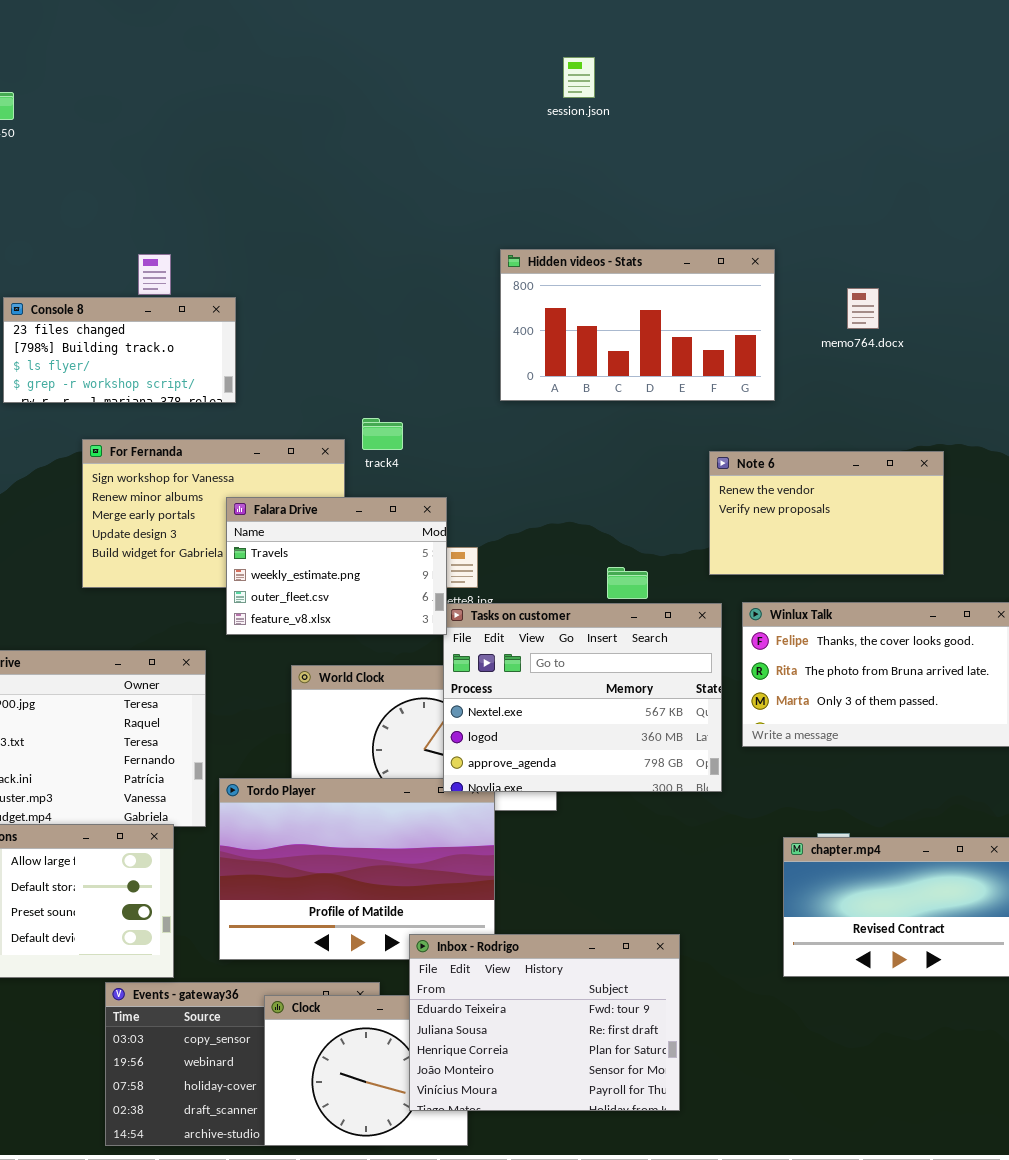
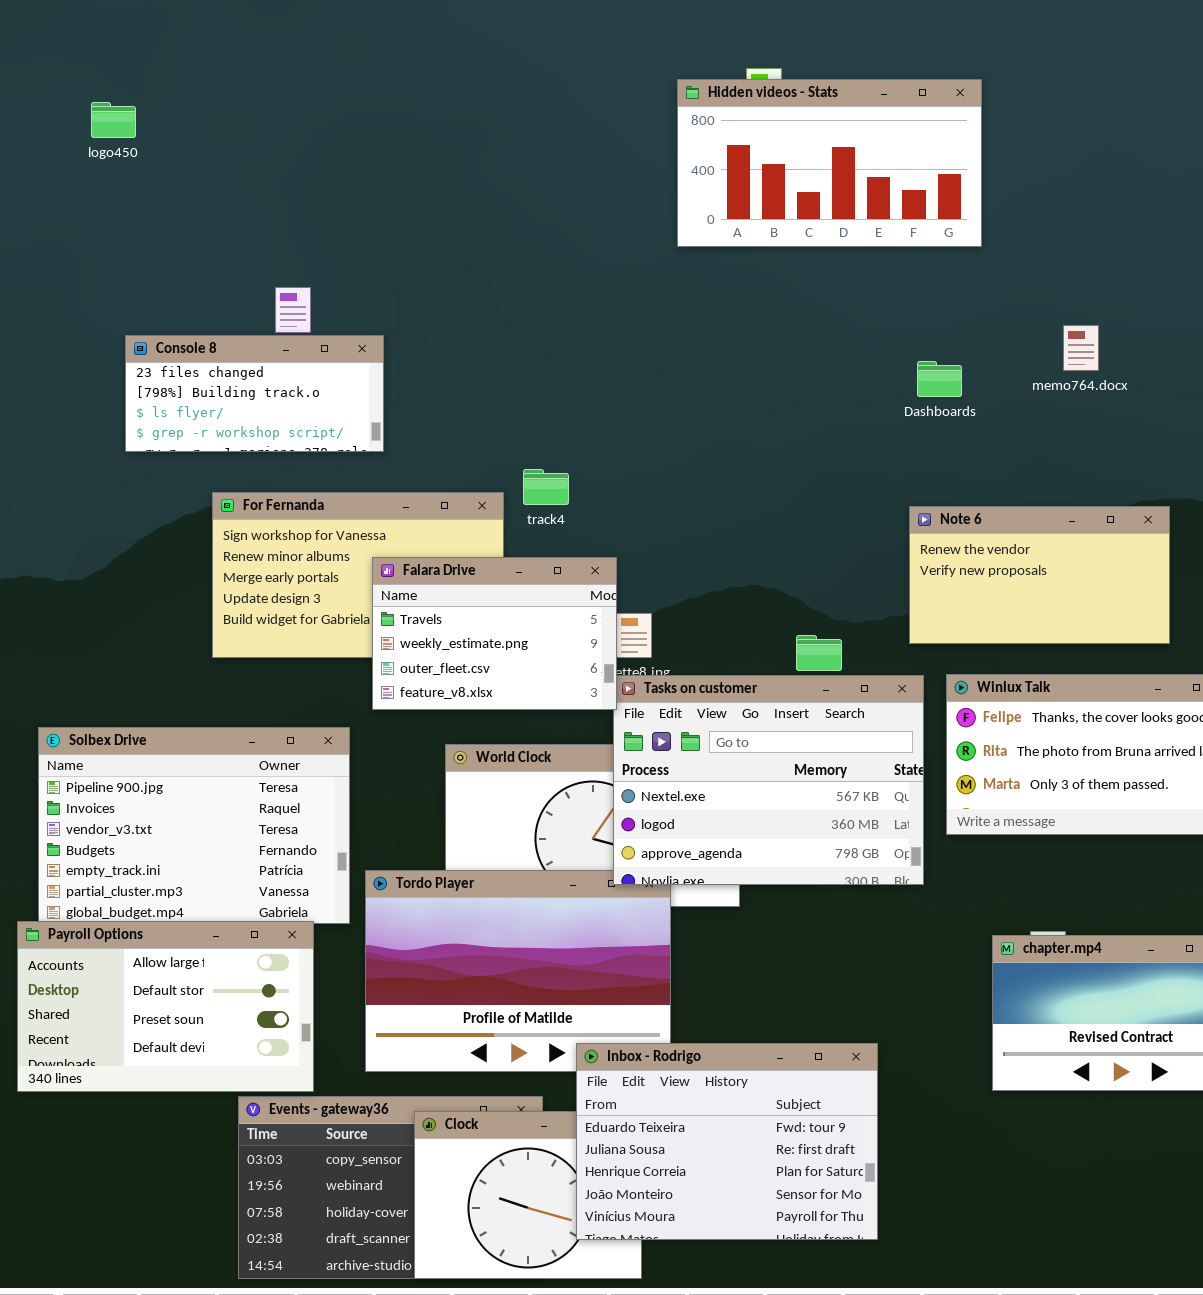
Hidden videos - Stats: [500,249,775,401] -> [677,79,982,247], moved

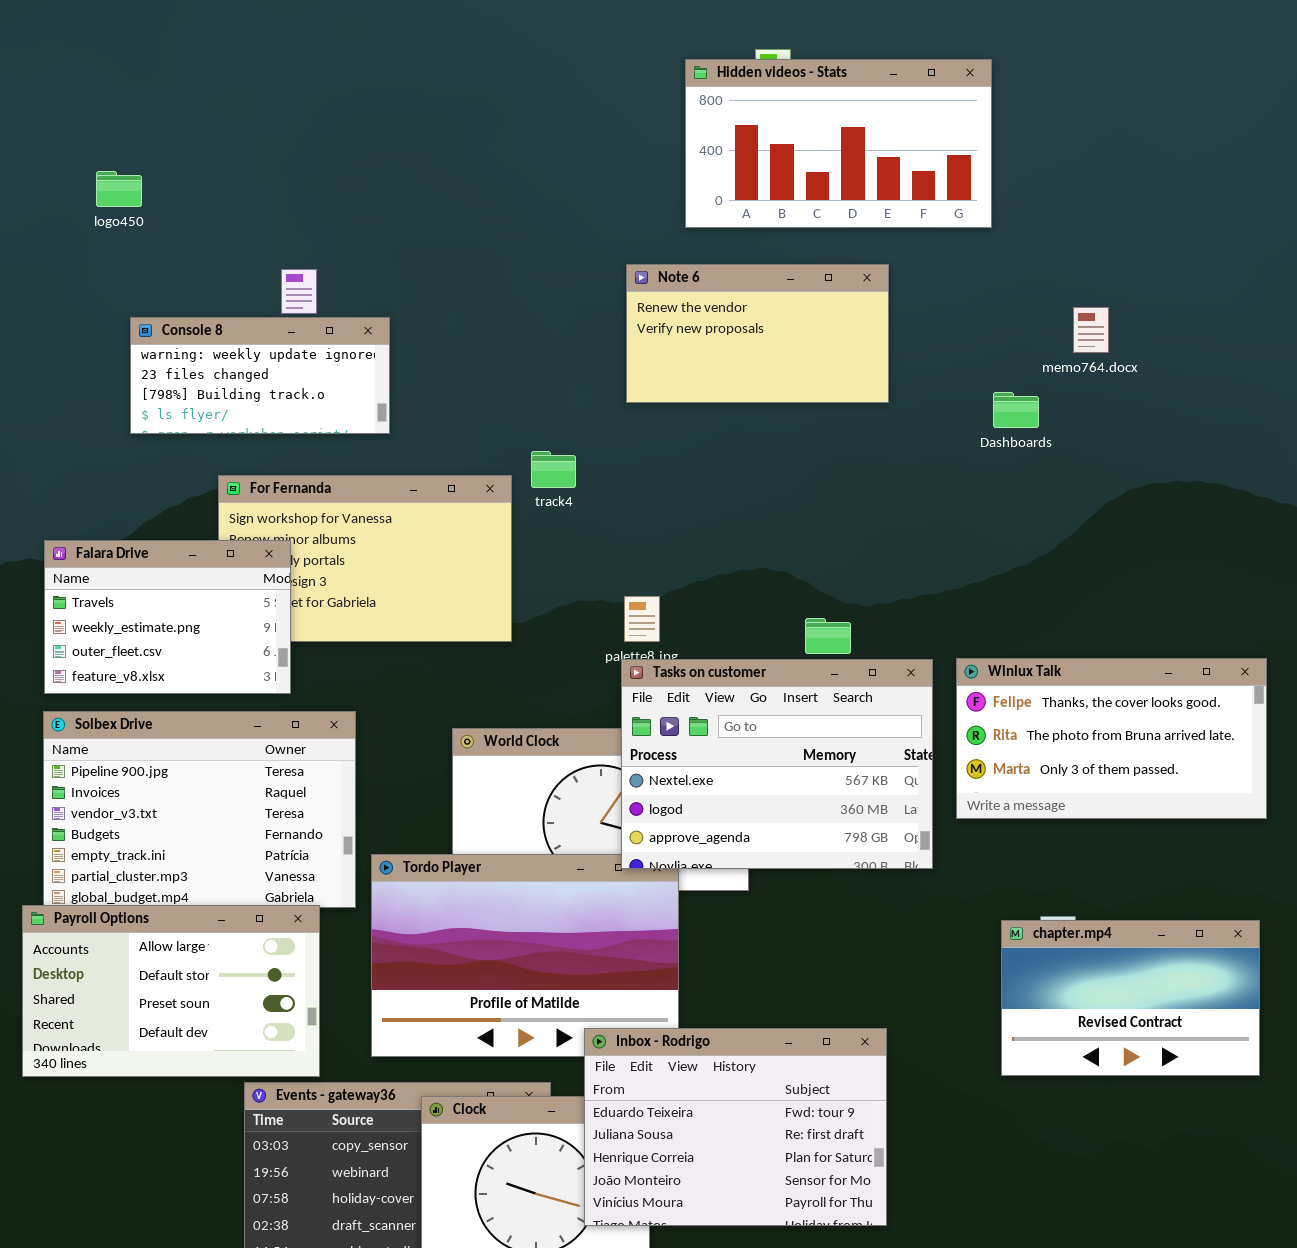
logo450: [91,102,136,138] -> [96,171,142,207], moved
Console 8: [125,335,384,452] -> [130,317,390,434], scrolled up 1 row
Dashboards: [917,361,962,397] -> [993,392,1039,428], moved
Note 6: [909,506,1170,644] -> [626,264,889,403], moved
Falara Drive: [372,557,617,710] -> [44,540,291,694], moved

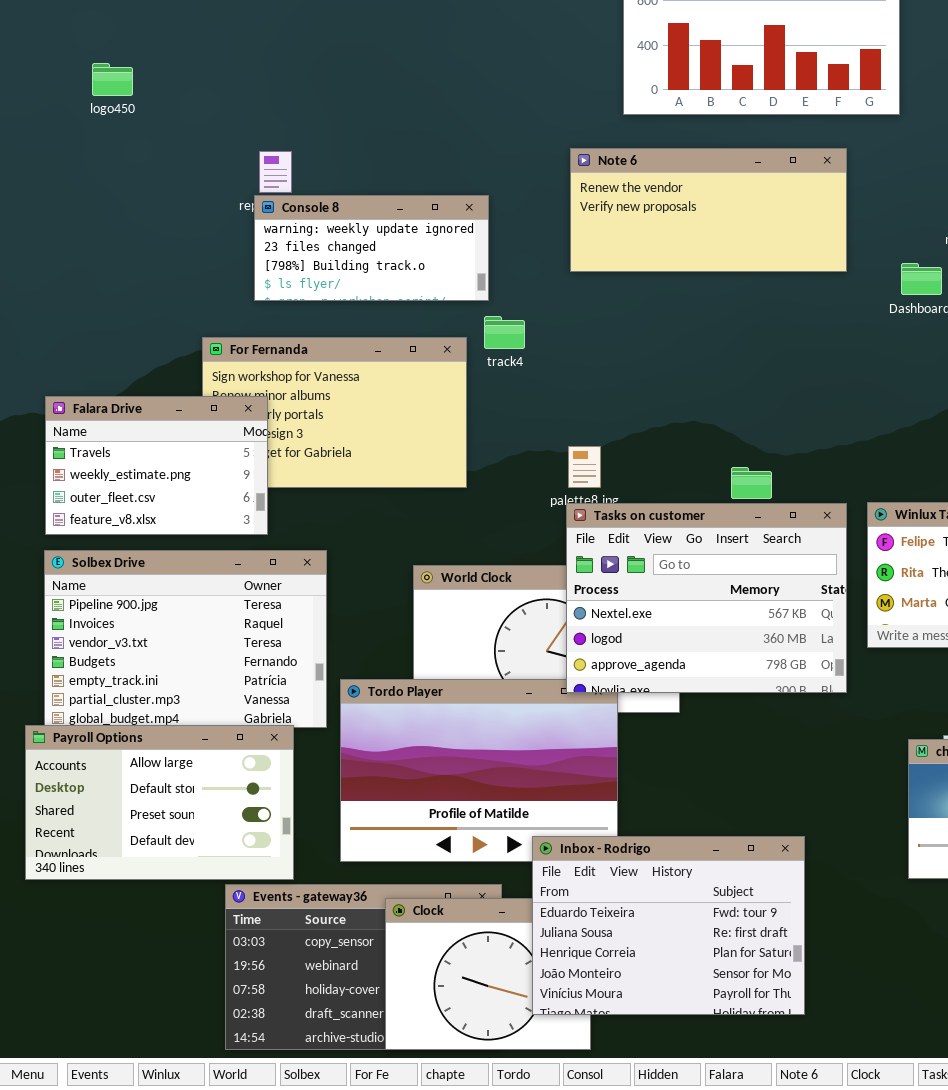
Note 6: [626,264,889,403] -> [570,148,847,272], resized
Console 8: [130,317,390,434] -> [254,195,489,301], moved

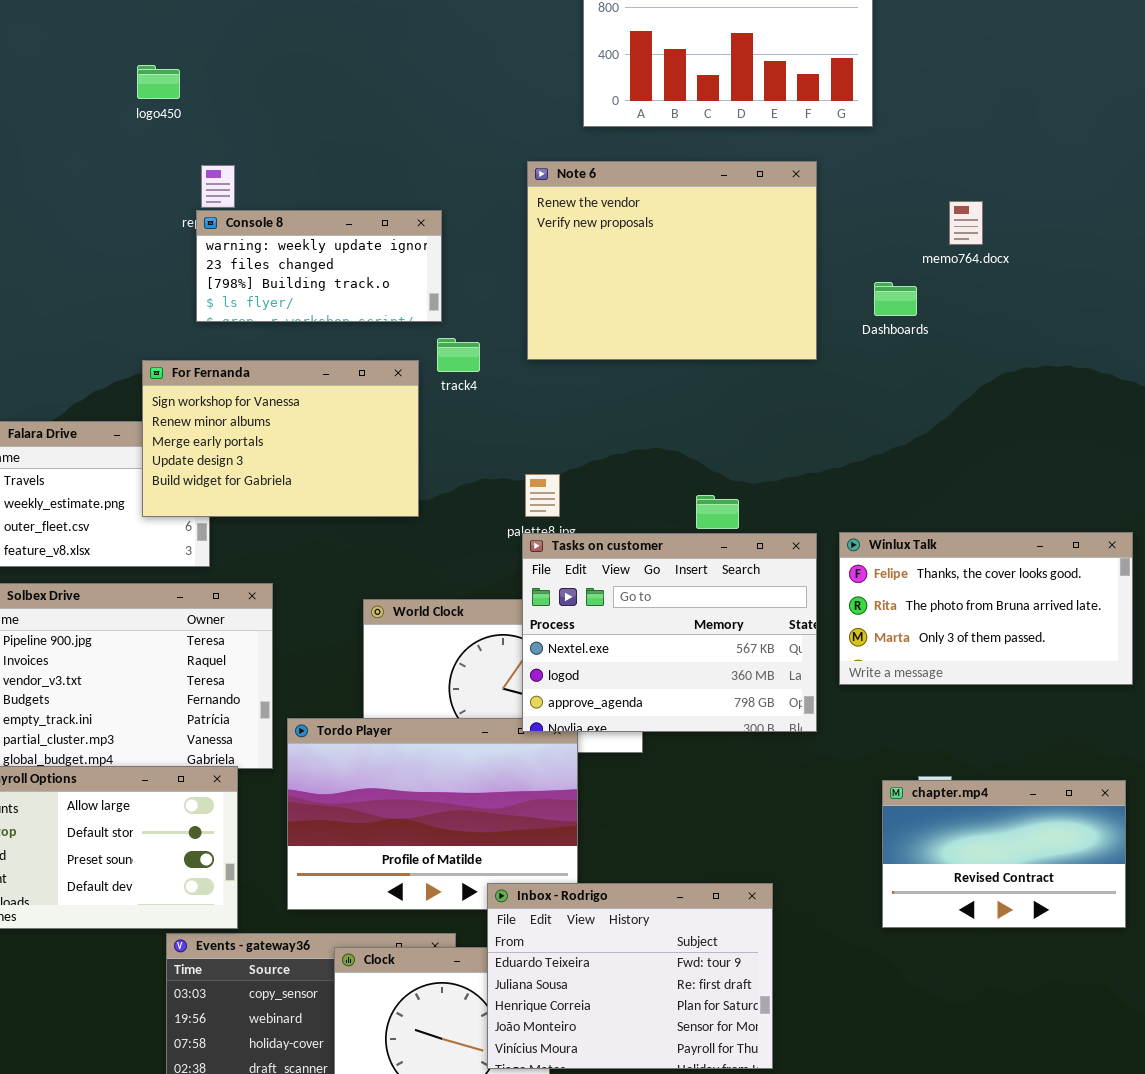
logo450: [92,63,133,96] -> [137,65,180,99], moved
Note 6: [570,148,847,272] -> [527,161,817,360], resized
For Fernanda: [202,337,467,488] -> [142,360,419,517], raised

